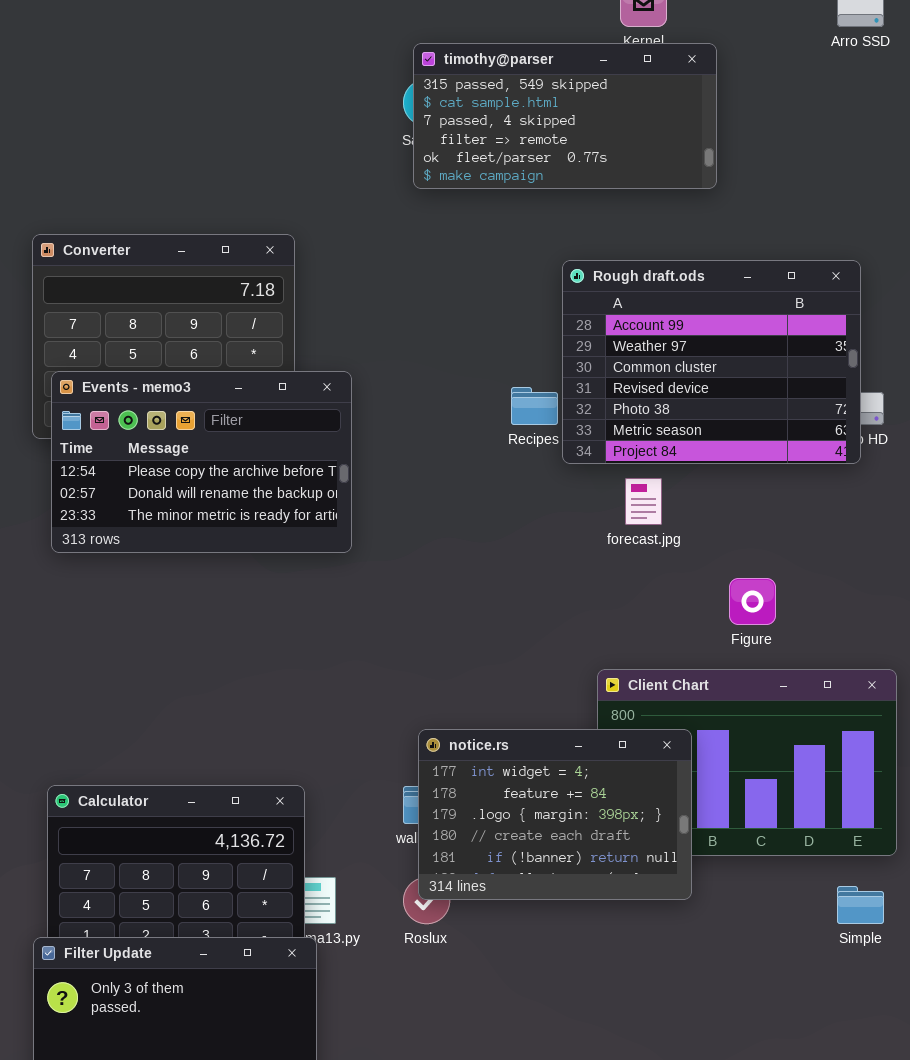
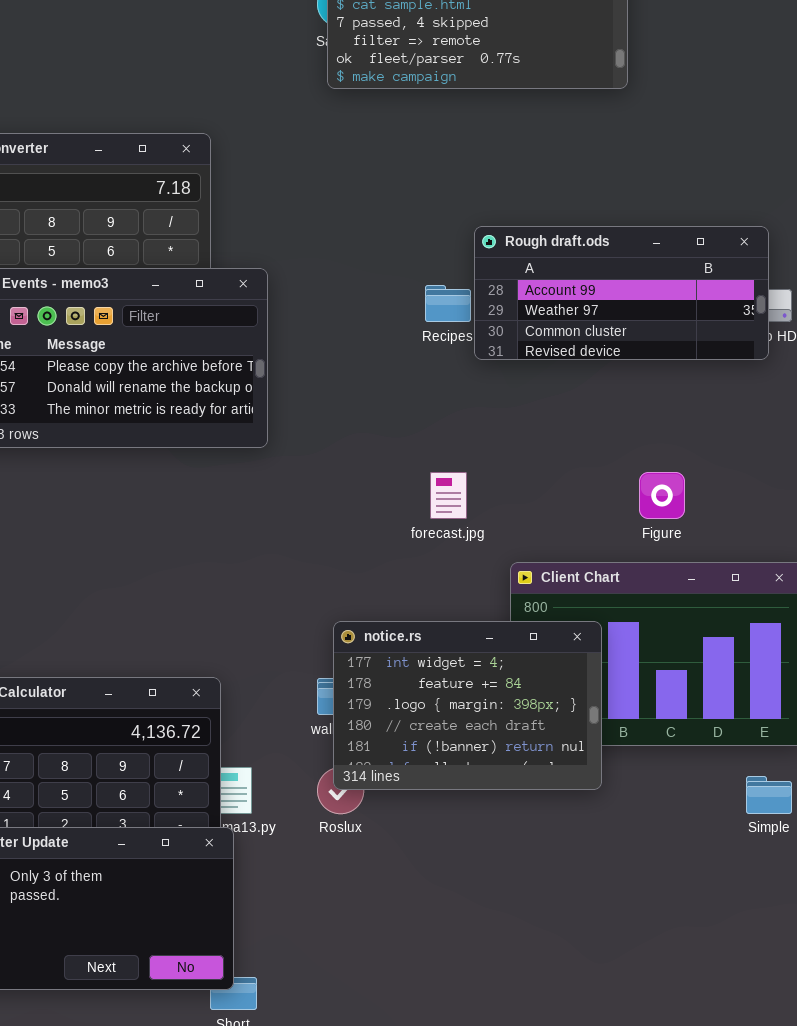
Rough draft.ods: [562,260,861,464] -> [474,226,769,360], resized
forecast.jpg: [625,478,662,525] -> [430,472,467,519], moved

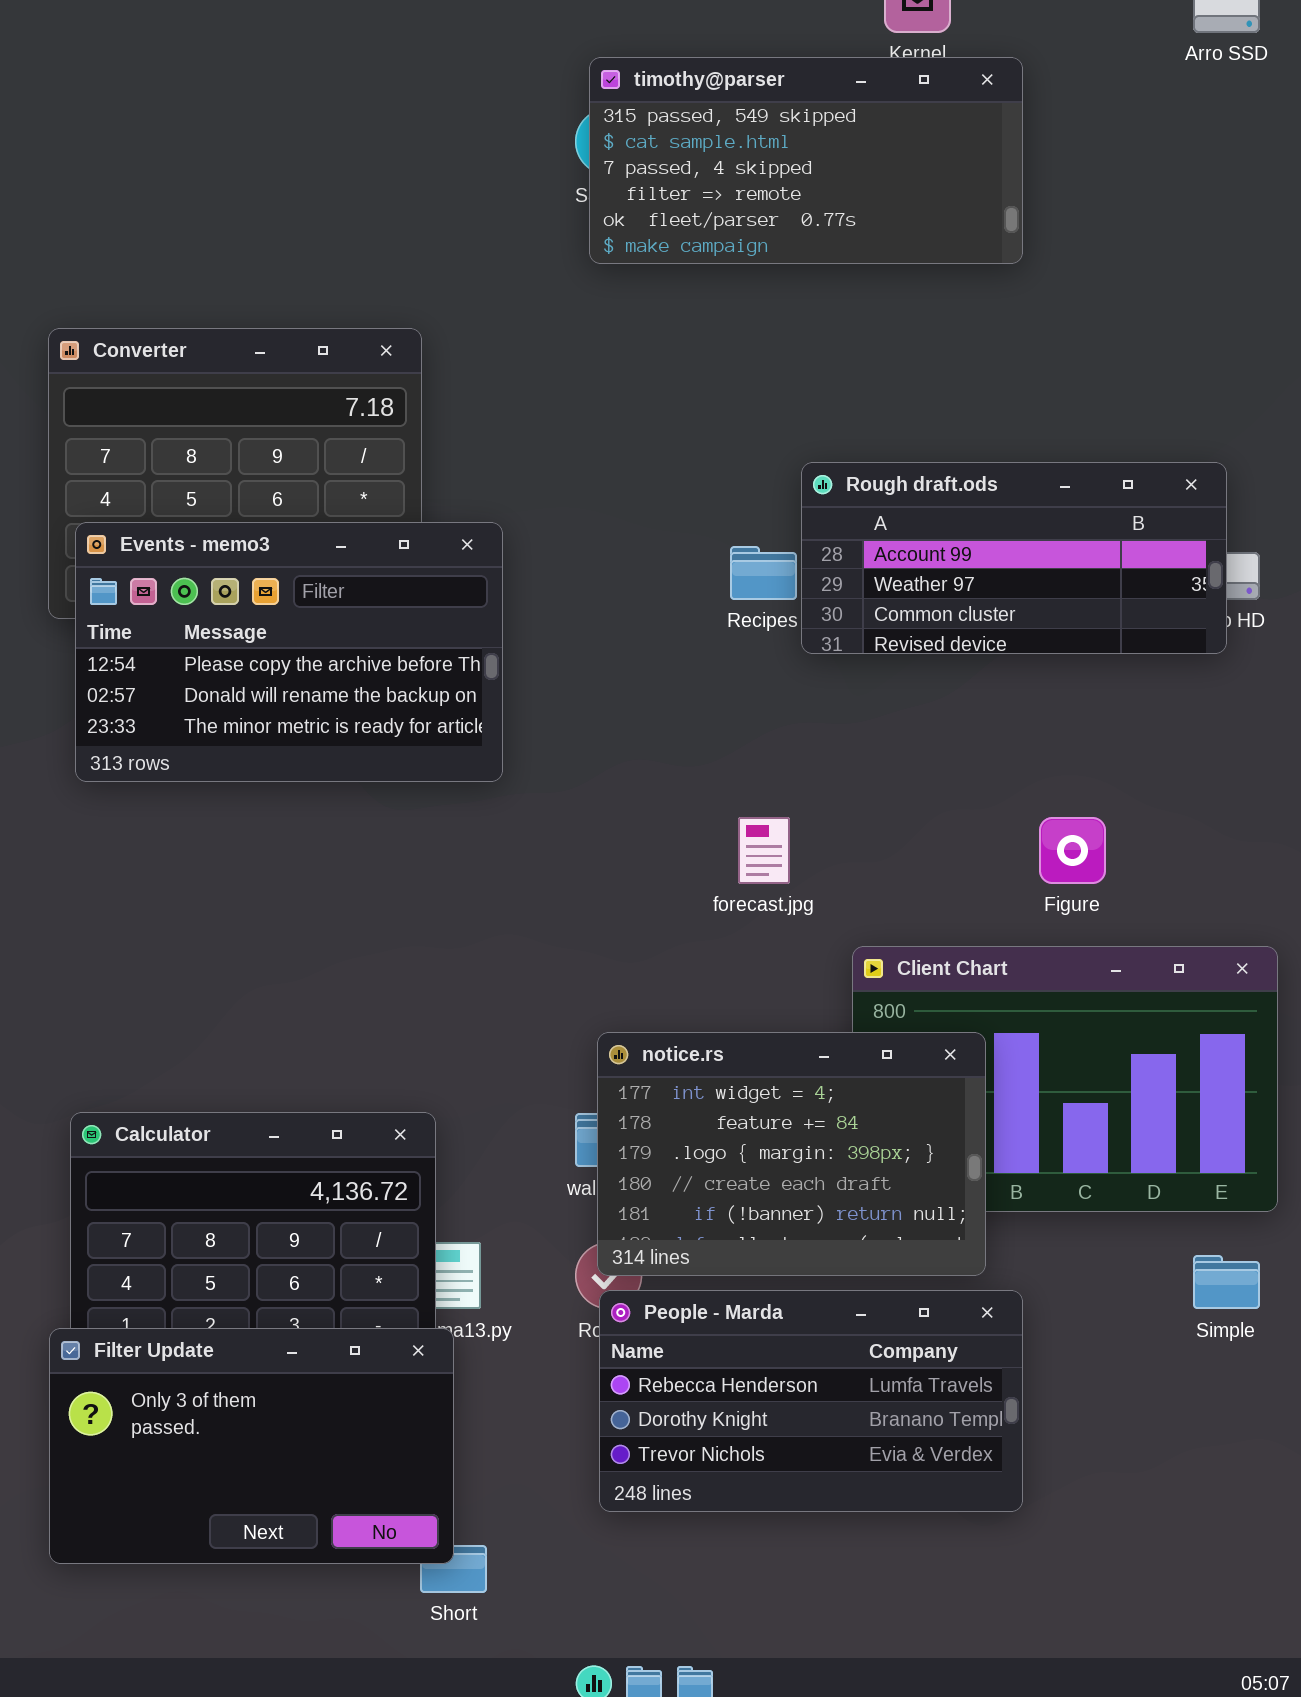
People - Marda: none -> [599,1290,1023,1512], opened

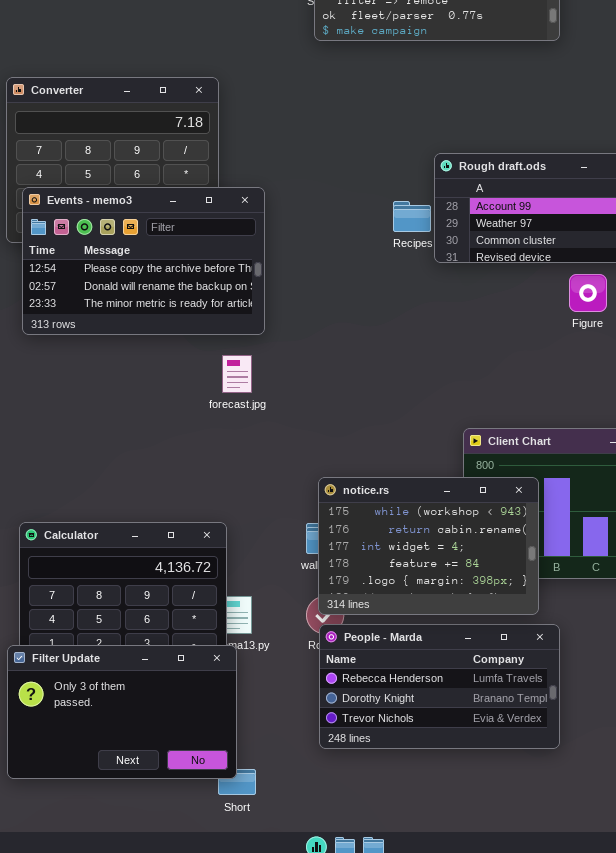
forecast.jpg: [738,817,790,884] -> [222,355,252,393], moved
Figure: [1039,817,1106,884] -> [569,274,607,312], moved
notice.rs: [597,1032,986,1276] -> [318,477,539,615], scrolled up 2 rows

